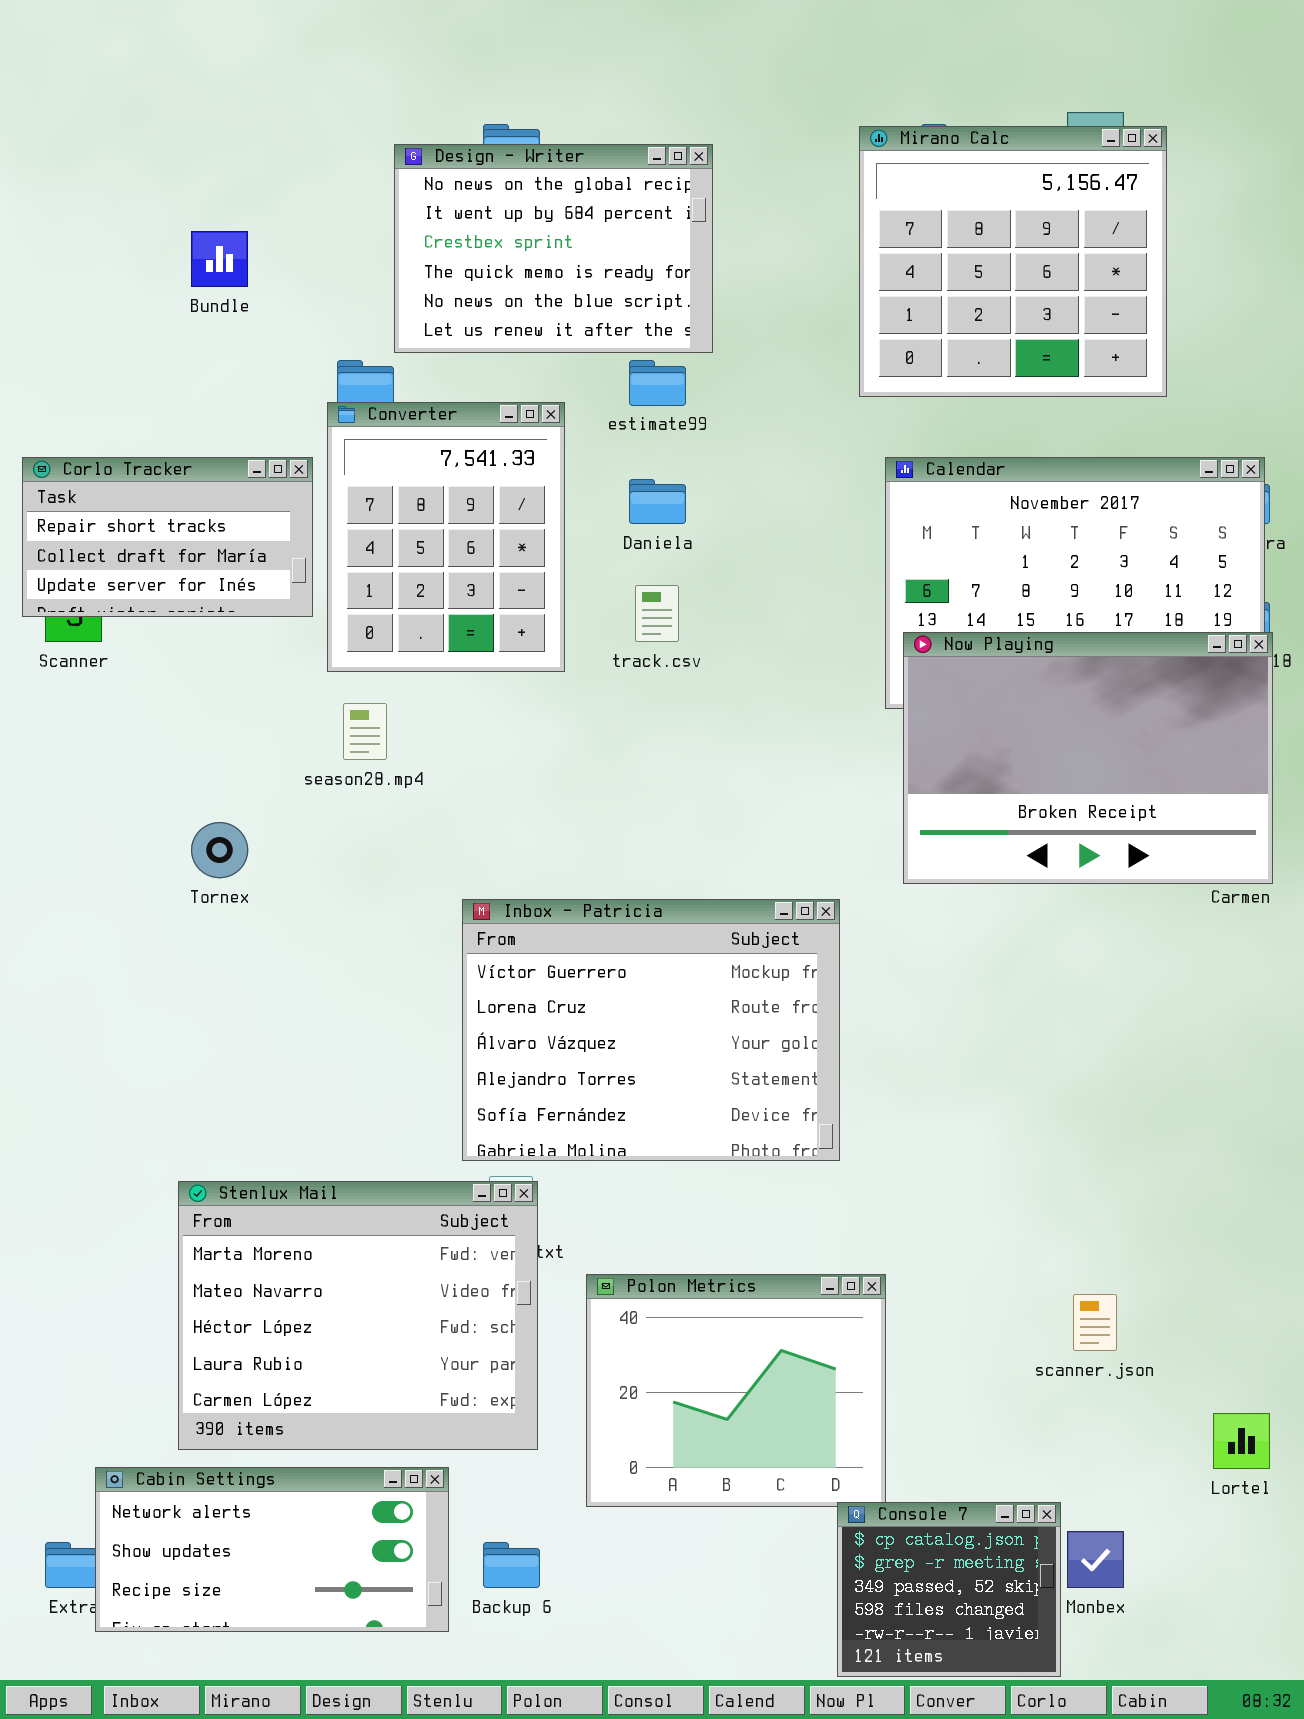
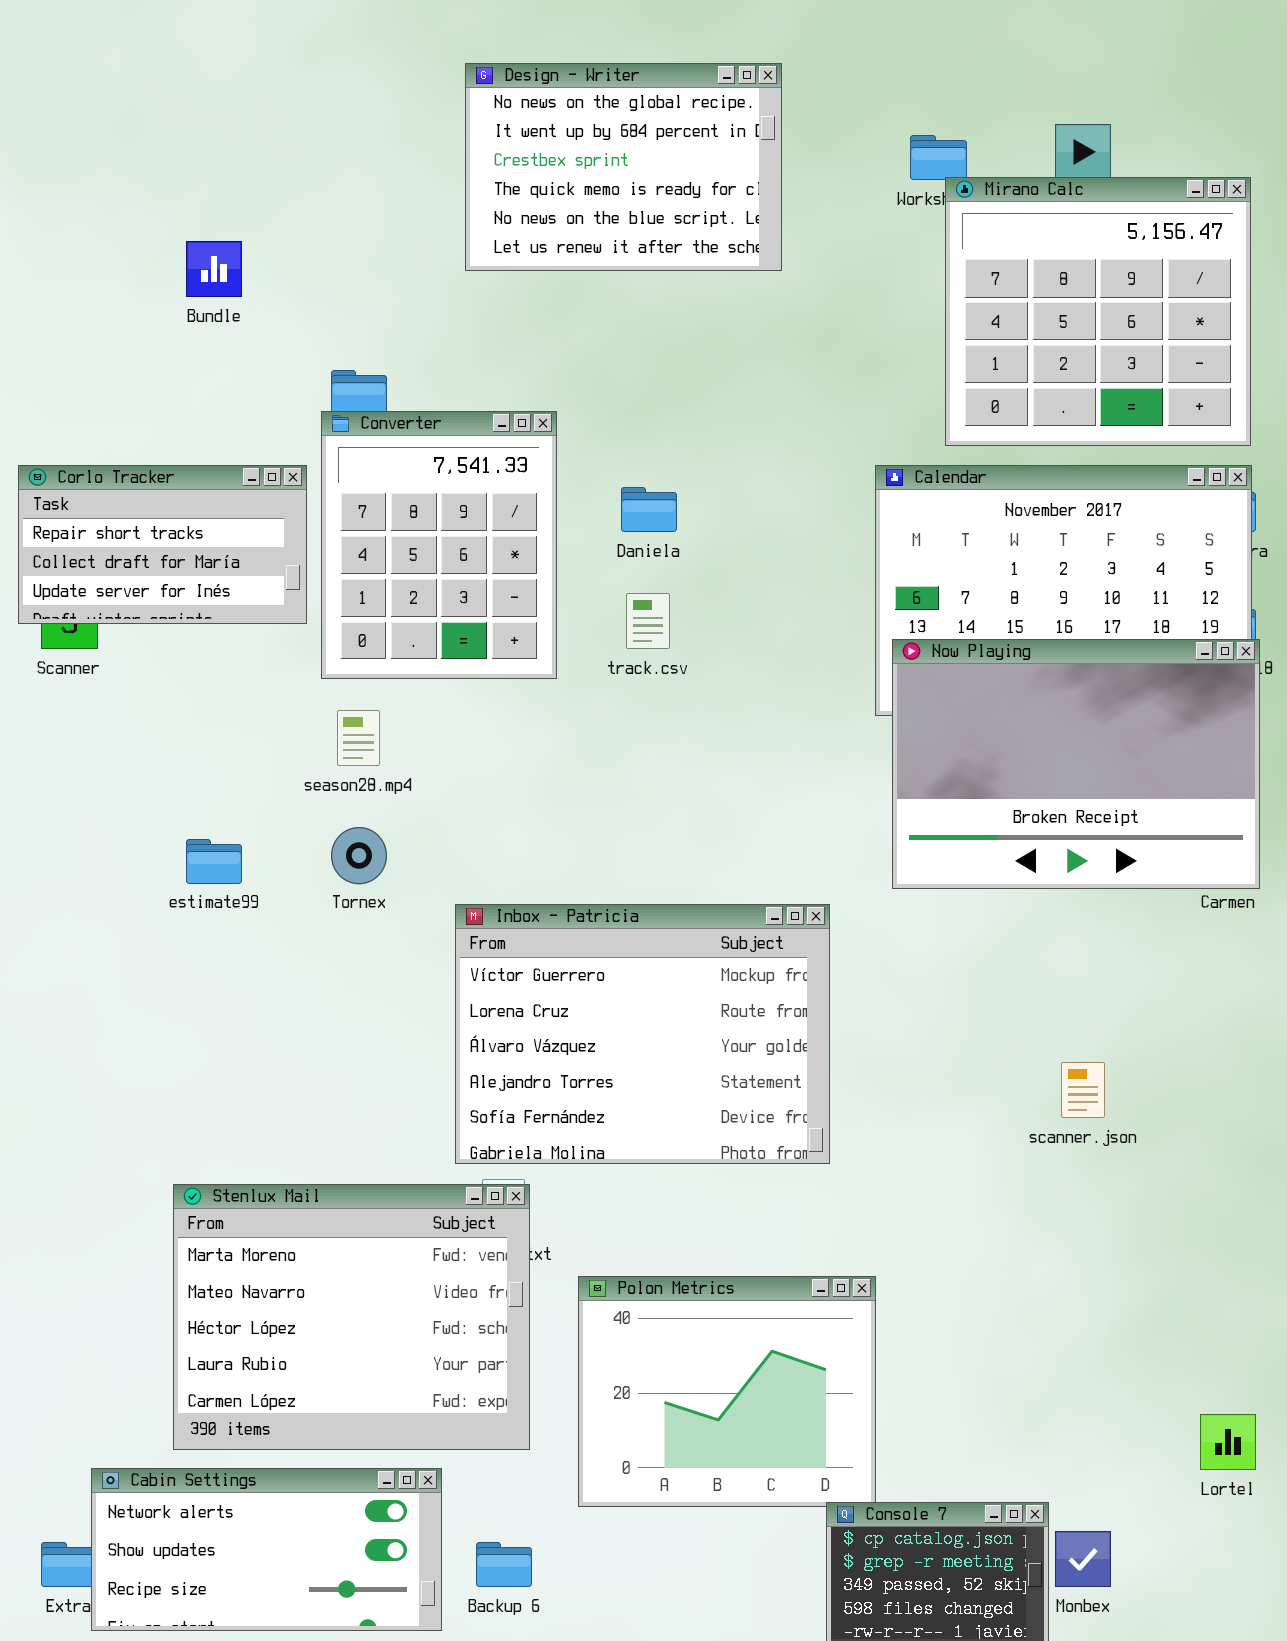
Mirano Calc: [859,126,1167,397] -> [945,177,1251,446], moved
Design - Writer: [394,144,713,353] -> [465,63,782,271], moved
estimate99: [629,360,686,406] -> [186,839,242,884], moved
Tornex: [191,822,248,878] -> [331,827,387,884], moved
scanner.json: [1073,1294,1117,1351] -> [1061,1062,1105,1118], moved

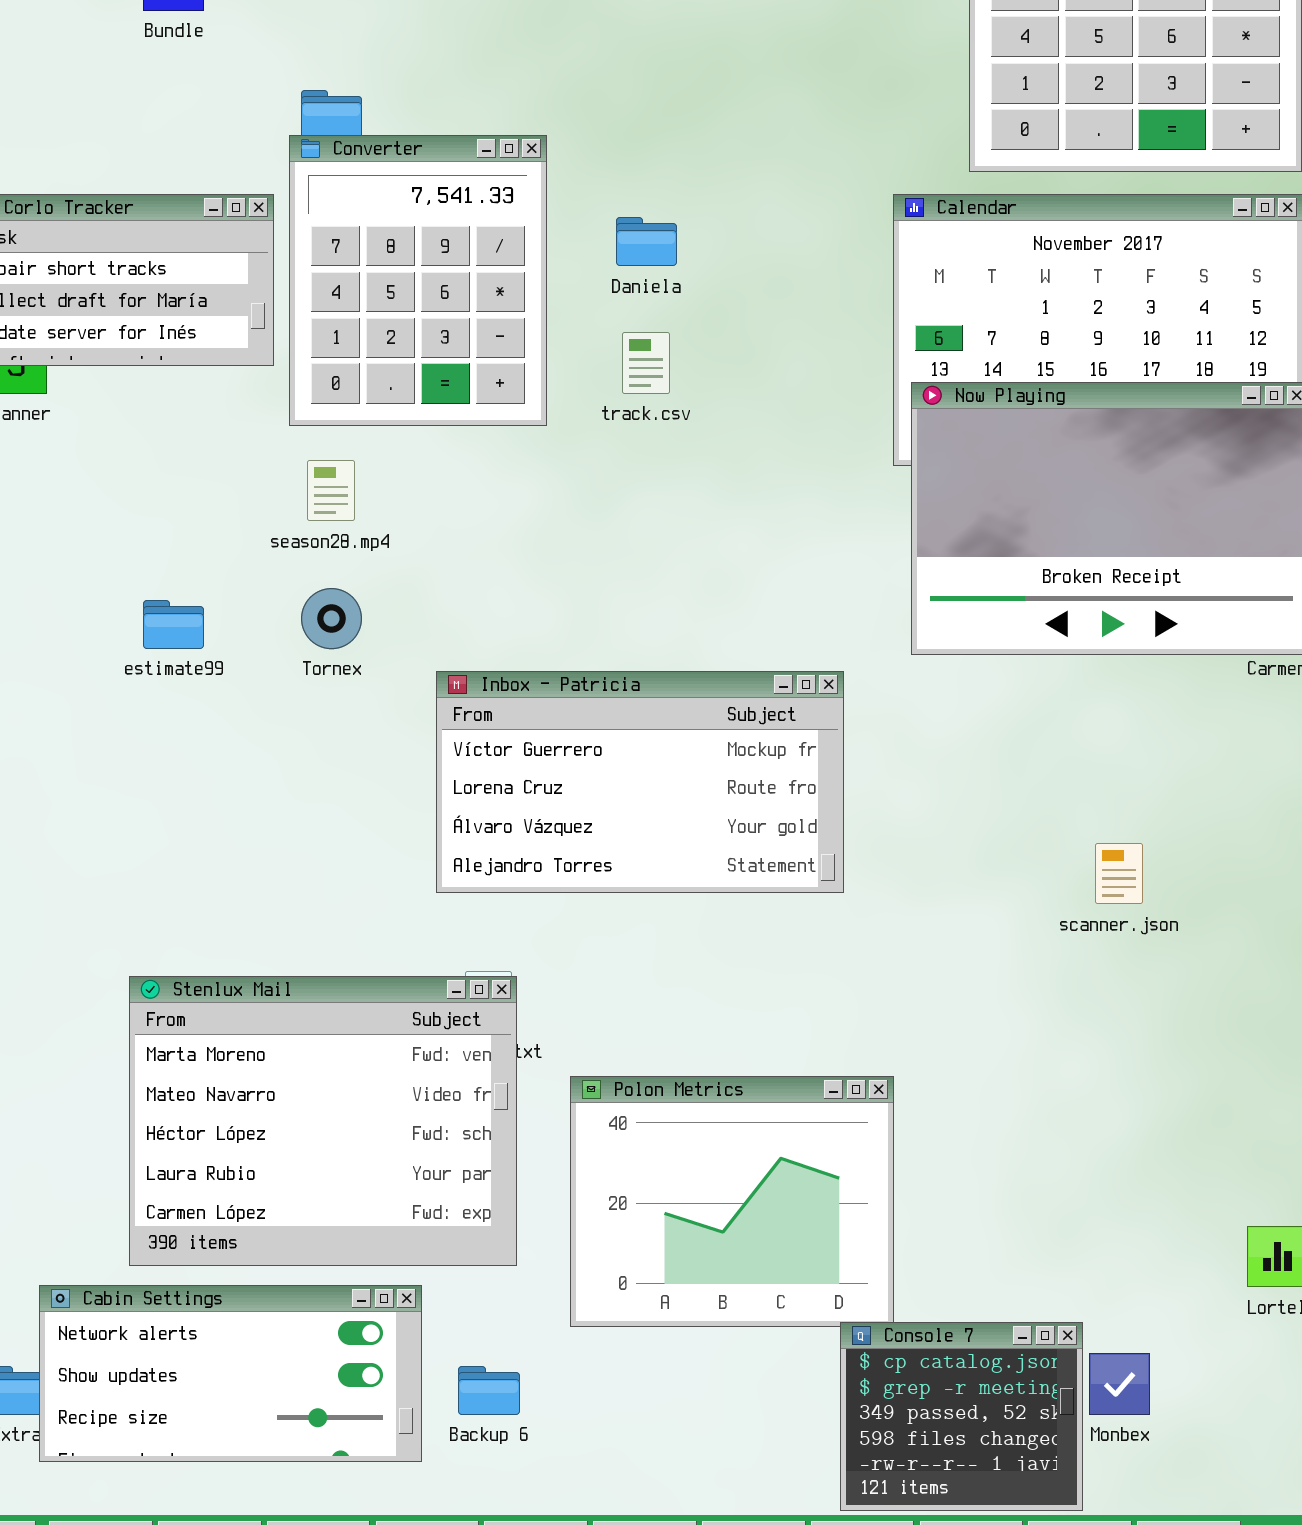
Inbox - Patricia: [455,904,830,1164] -> [436,671,844,893], resized

